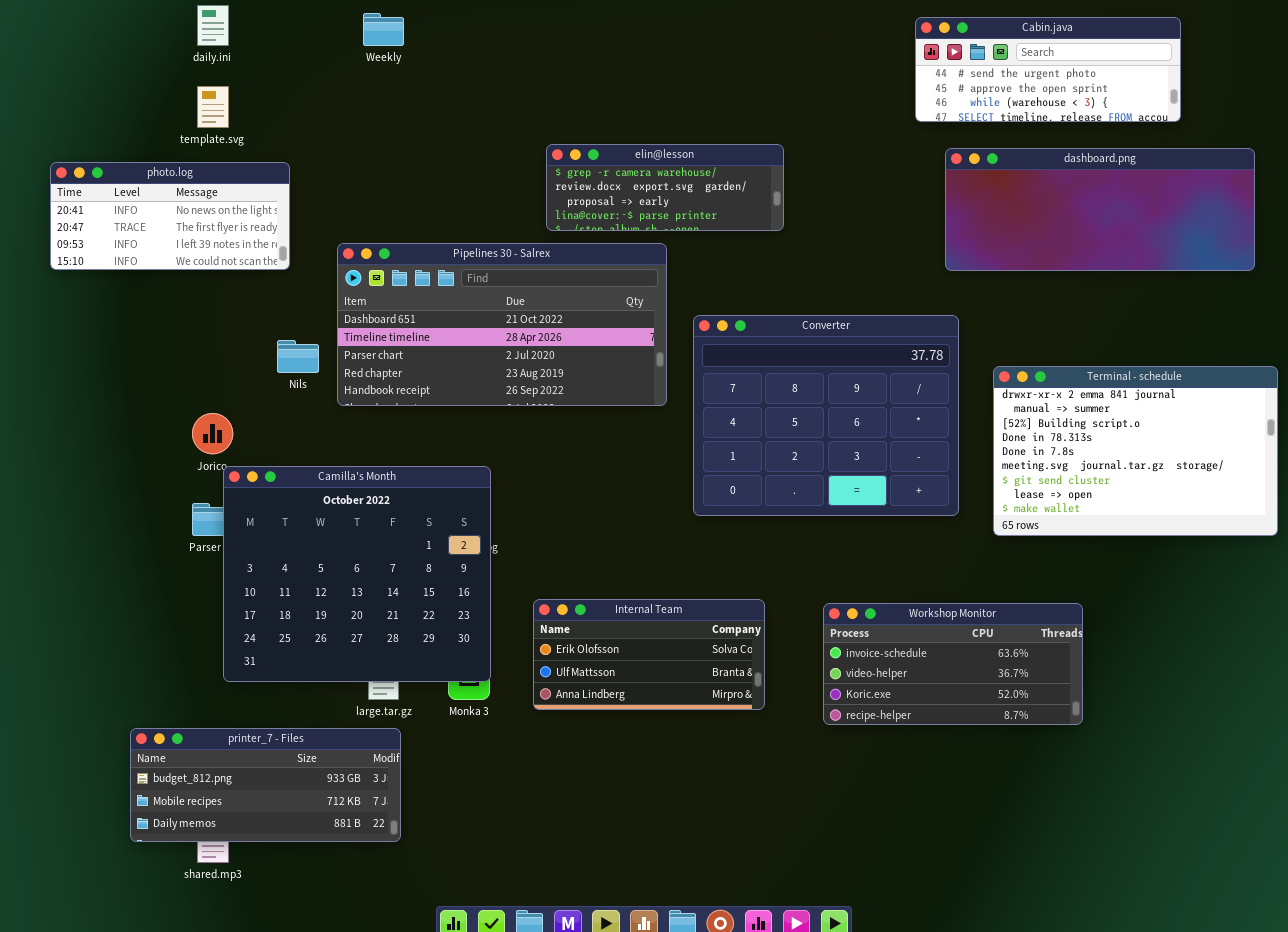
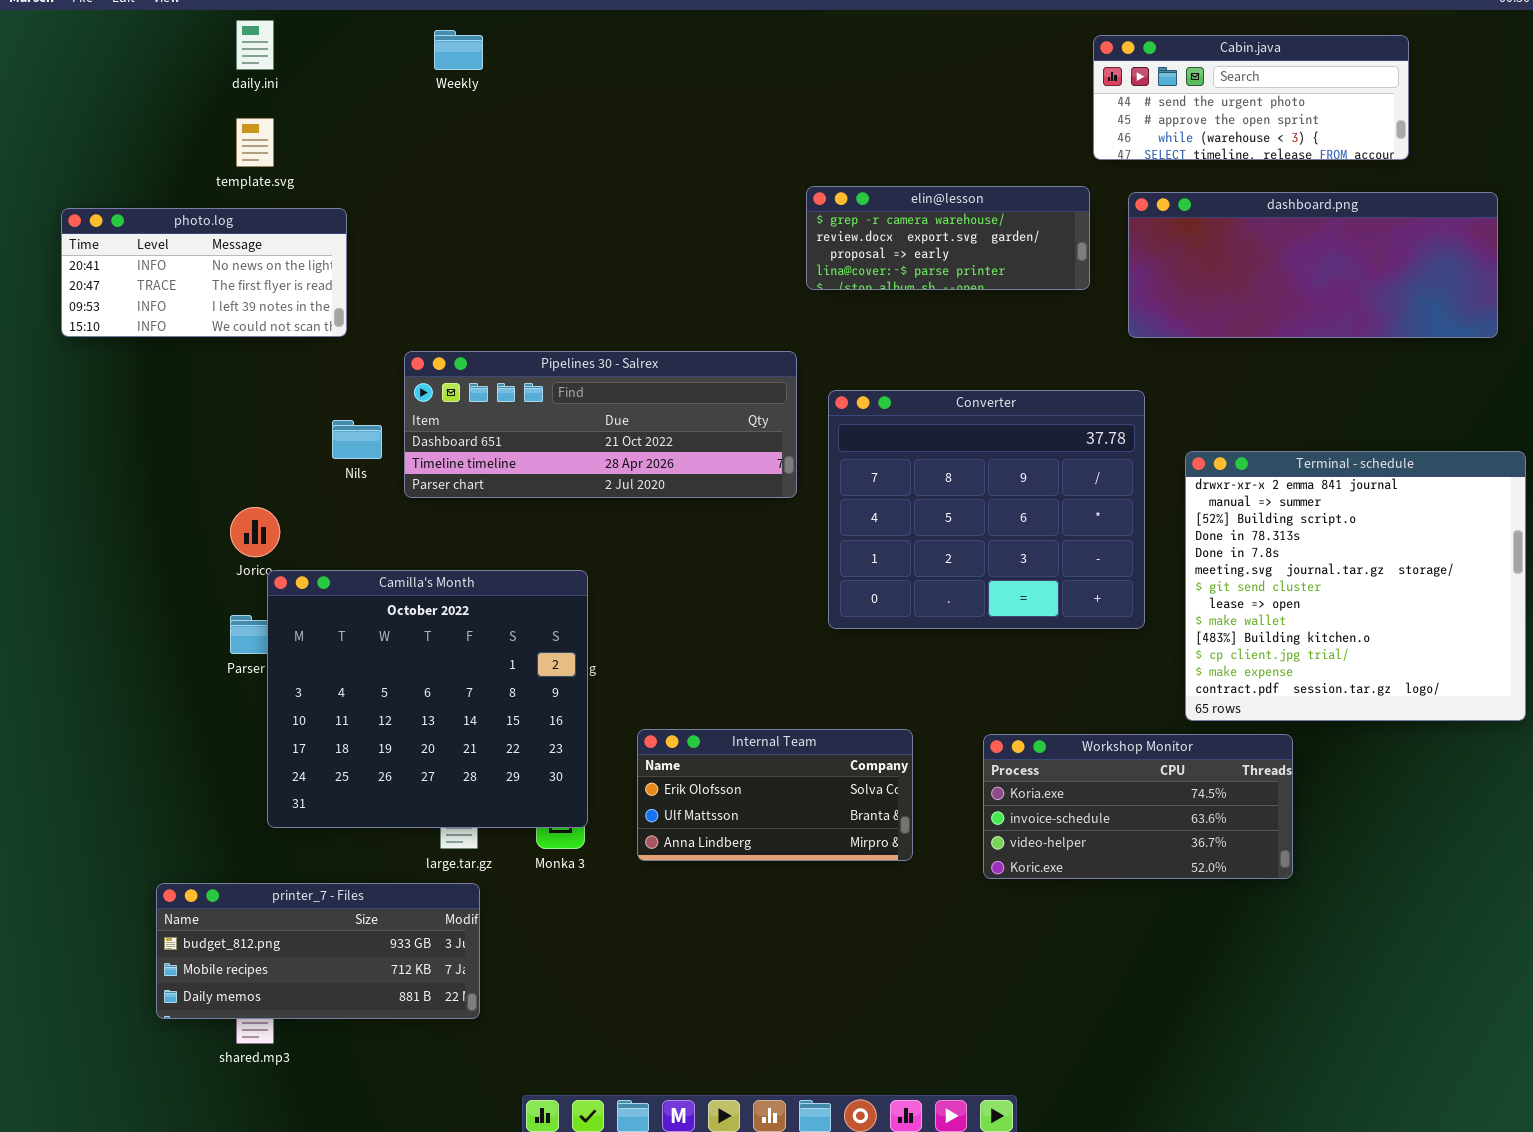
elin@lesson: [546,144,784,231] -> [806,186,1090,290], moved
Pipelines 30 - Salrex: [337,243,667,406] -> [404,351,797,498], resized
Terminal - schedule: [993,366,1278,536] -> [1185,451,1526,721], resized
Workshop Monitor: [823,603,1083,725] -> [983,734,1293,879], scrolled up 1 row

